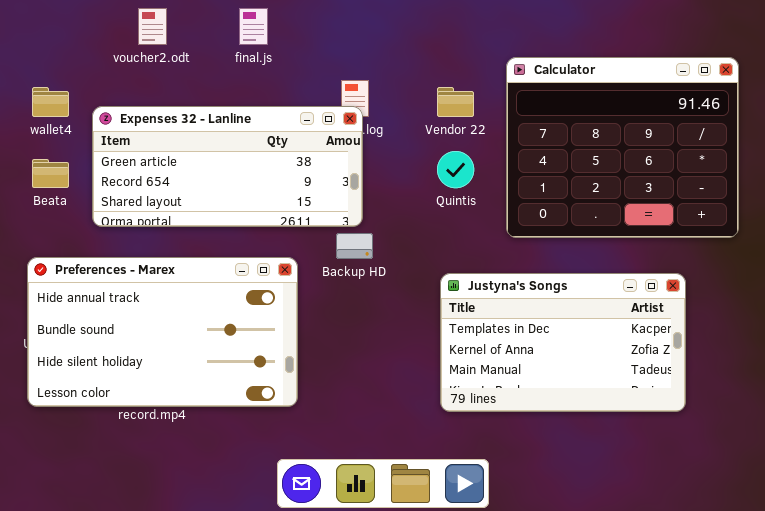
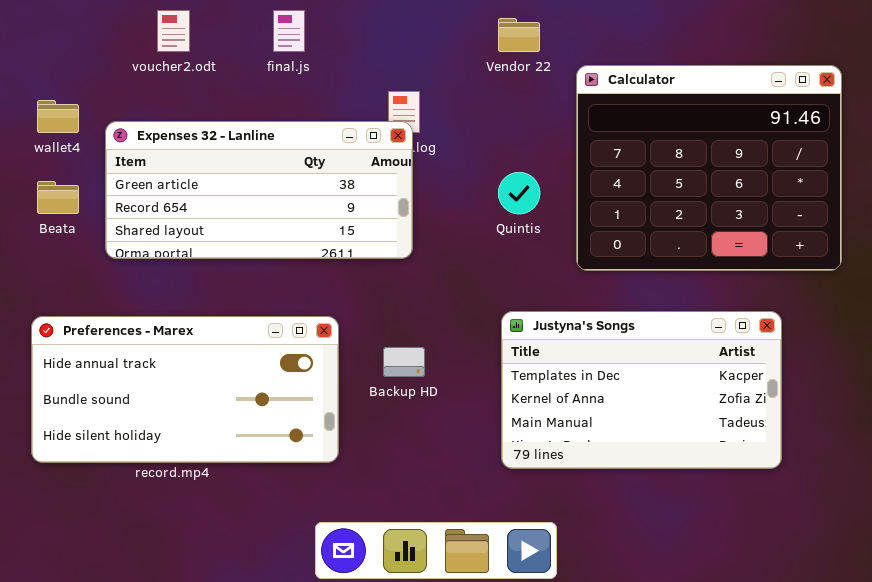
Vendor 22: [437,87,474,117] -> [498,18,540,52], moved
Backup HD: [336,233,373,259] -> [383,347,425,377], moved
Preferences - Marex: [27,257,298,407] -> [31,316,339,463], resized

